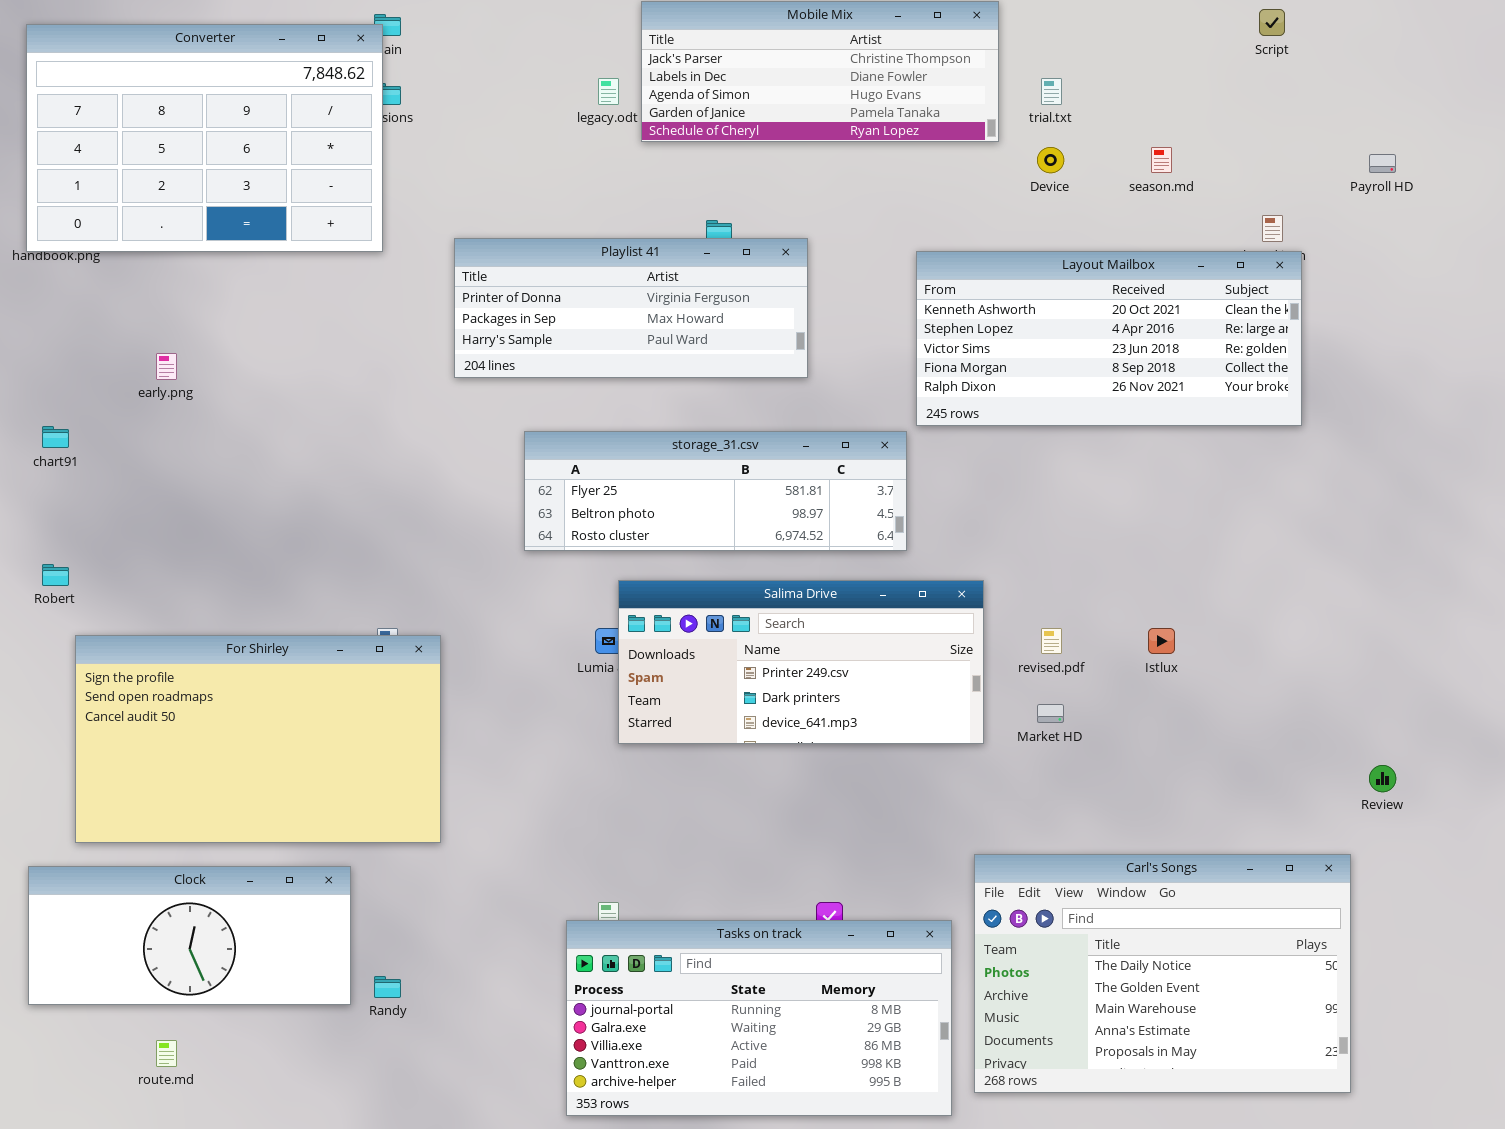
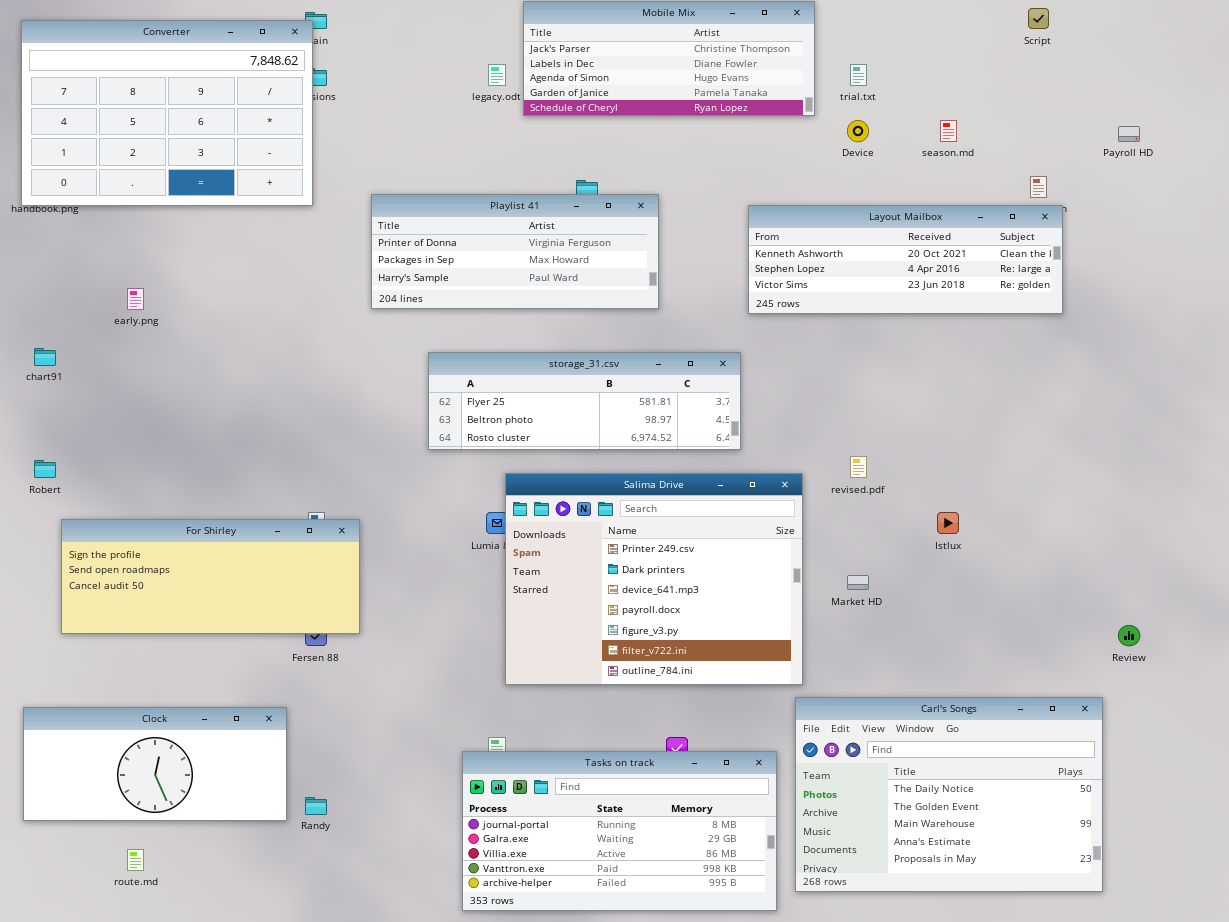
Layout Mailbox: [916,251,1302,426] -> [748,205,1063,314], resized
Salima Drive: [618,580,984,744] -> [505,473,803,685], resized
revised.pdf: [1041,628,1062,654] -> [850,456,867,478], moved
For Shirley: [75,635,441,843] -> [61,519,360,634], resized

